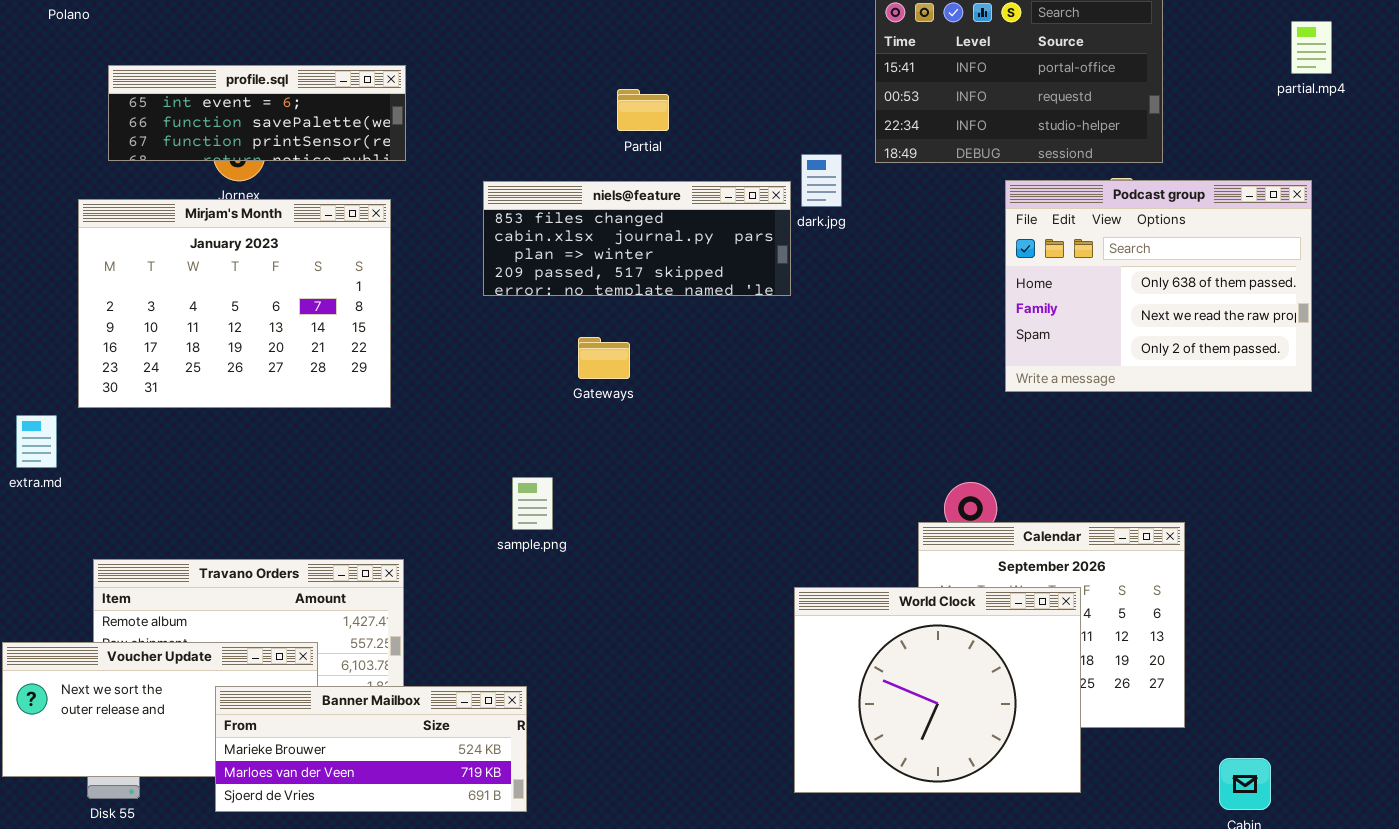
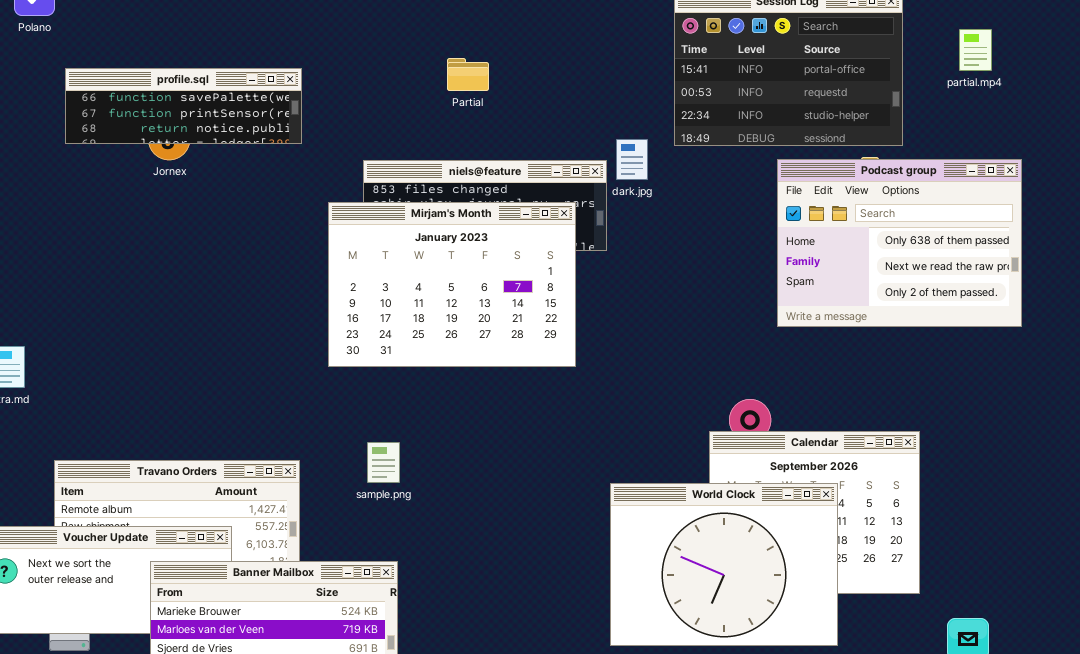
partial.mp4: [1291,21,1332,74] -> [959,29,992,71], moved
profile.sql: [108,65,406,161] -> [65,68,302,144], scrolled down 1 row
Partial: [617,89,669,131] -> [447,58,489,91], moved
Mirjam's Month: [78,199,391,408] -> [328,202,576,367], moved
sample.png: [512,477,553,530] -> [367,442,400,483], moved

